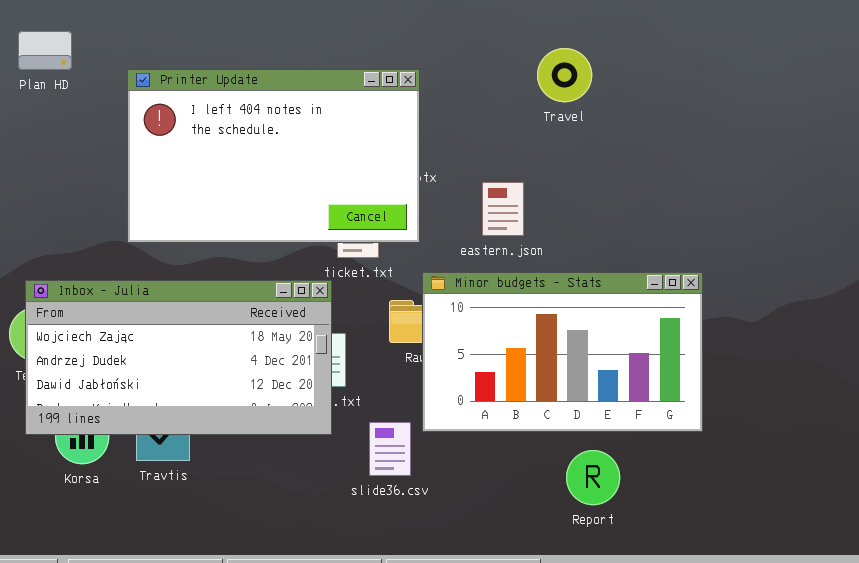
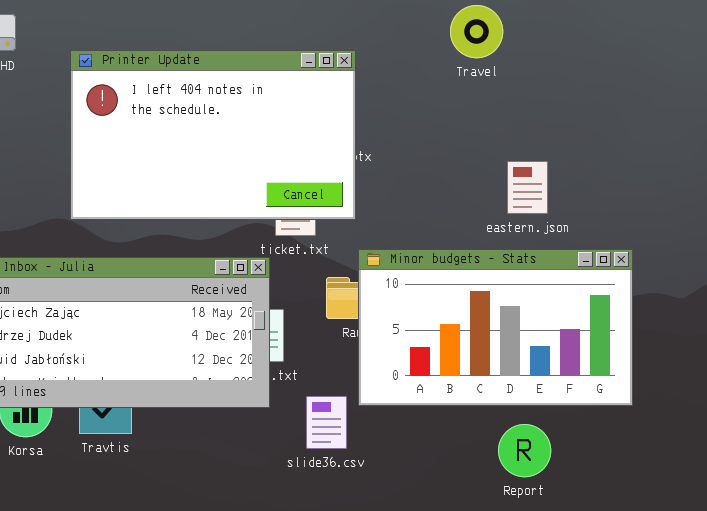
Travel: [537,48,592,102] -> [450,5,503,58], moved
eastern.json: [482,182,524,236] -> [507,161,548,214], moved

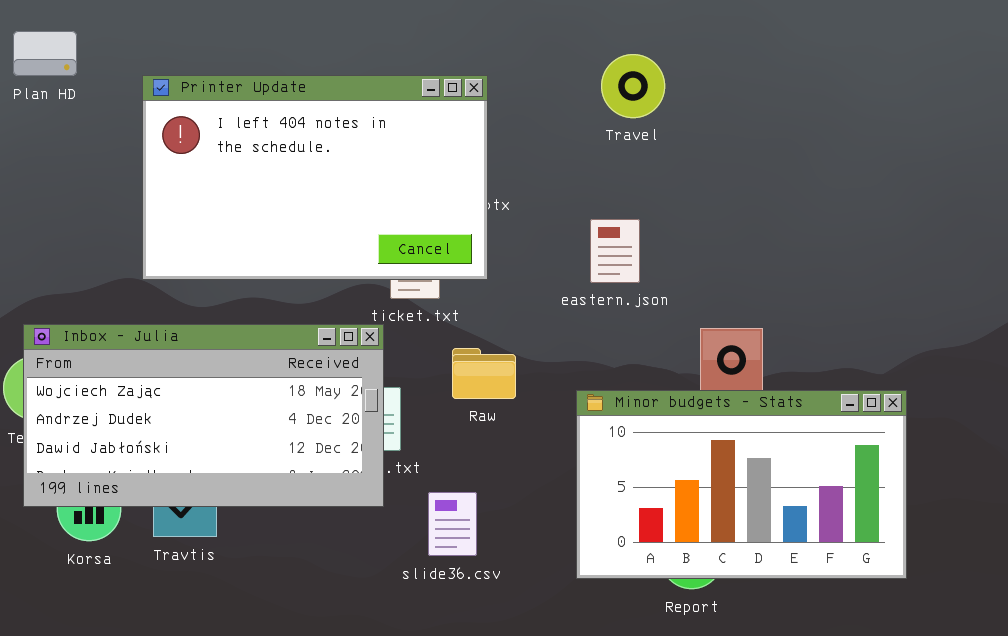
Travel: [450,5,503,58] -> [601,54,665,118], moved
eastern.json: [507,161,548,214] -> [590,219,640,283], moved
Minor budgets - Stats: [358,249,633,406] -> [576,390,907,579], moved

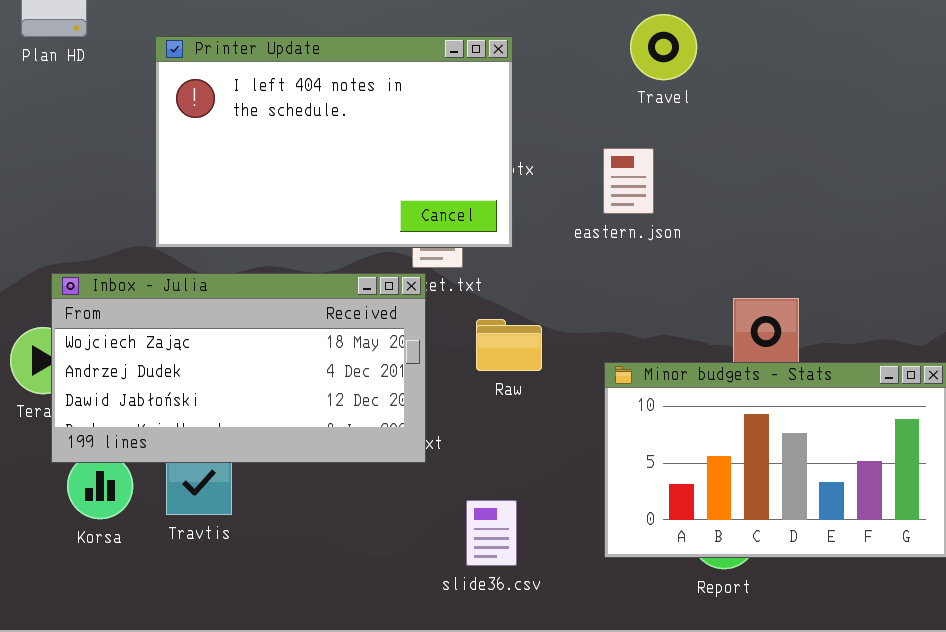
eastern.json: [590,219,640,283] -> [603,148,654,214], moved
Inbox - Julia: [23,324,384,507] -> [51,273,426,463], moved
slide36.csv: [428,492,477,556] -> [466,500,517,566], moved

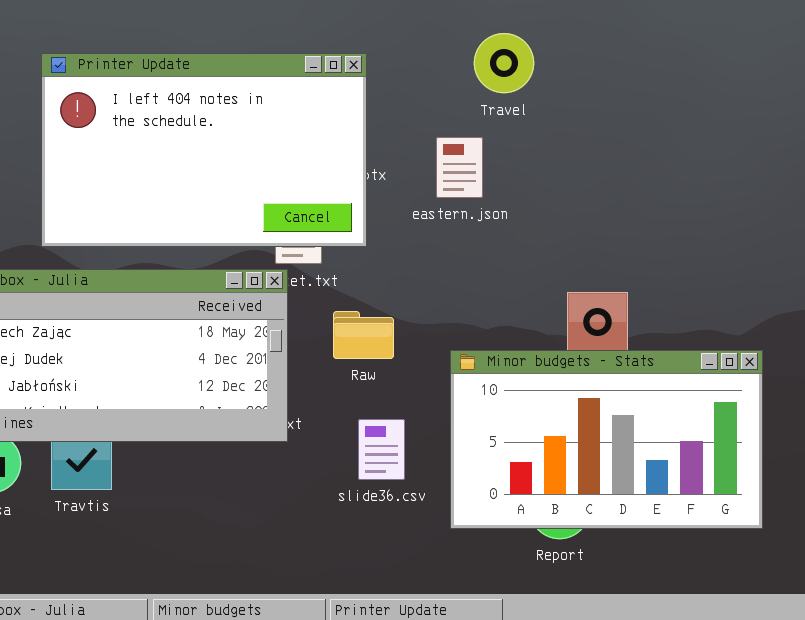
eastern.json: [603,148,654,214] -> [436,137,483,198], moved
slide36.csv: [466,500,517,566] -> [358,419,405,480], moved

